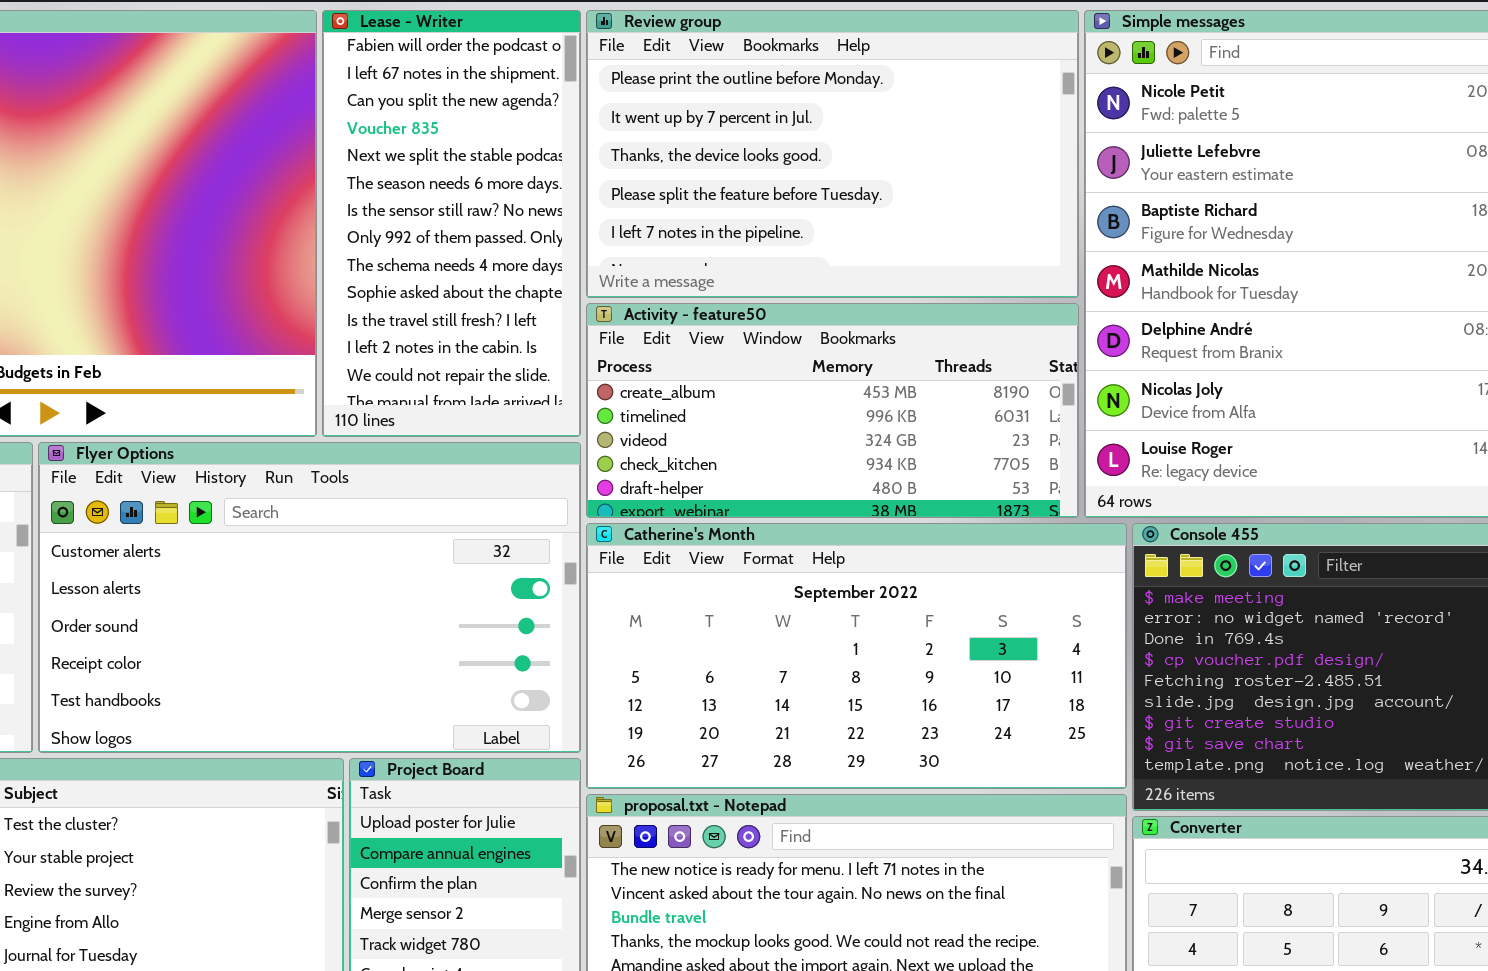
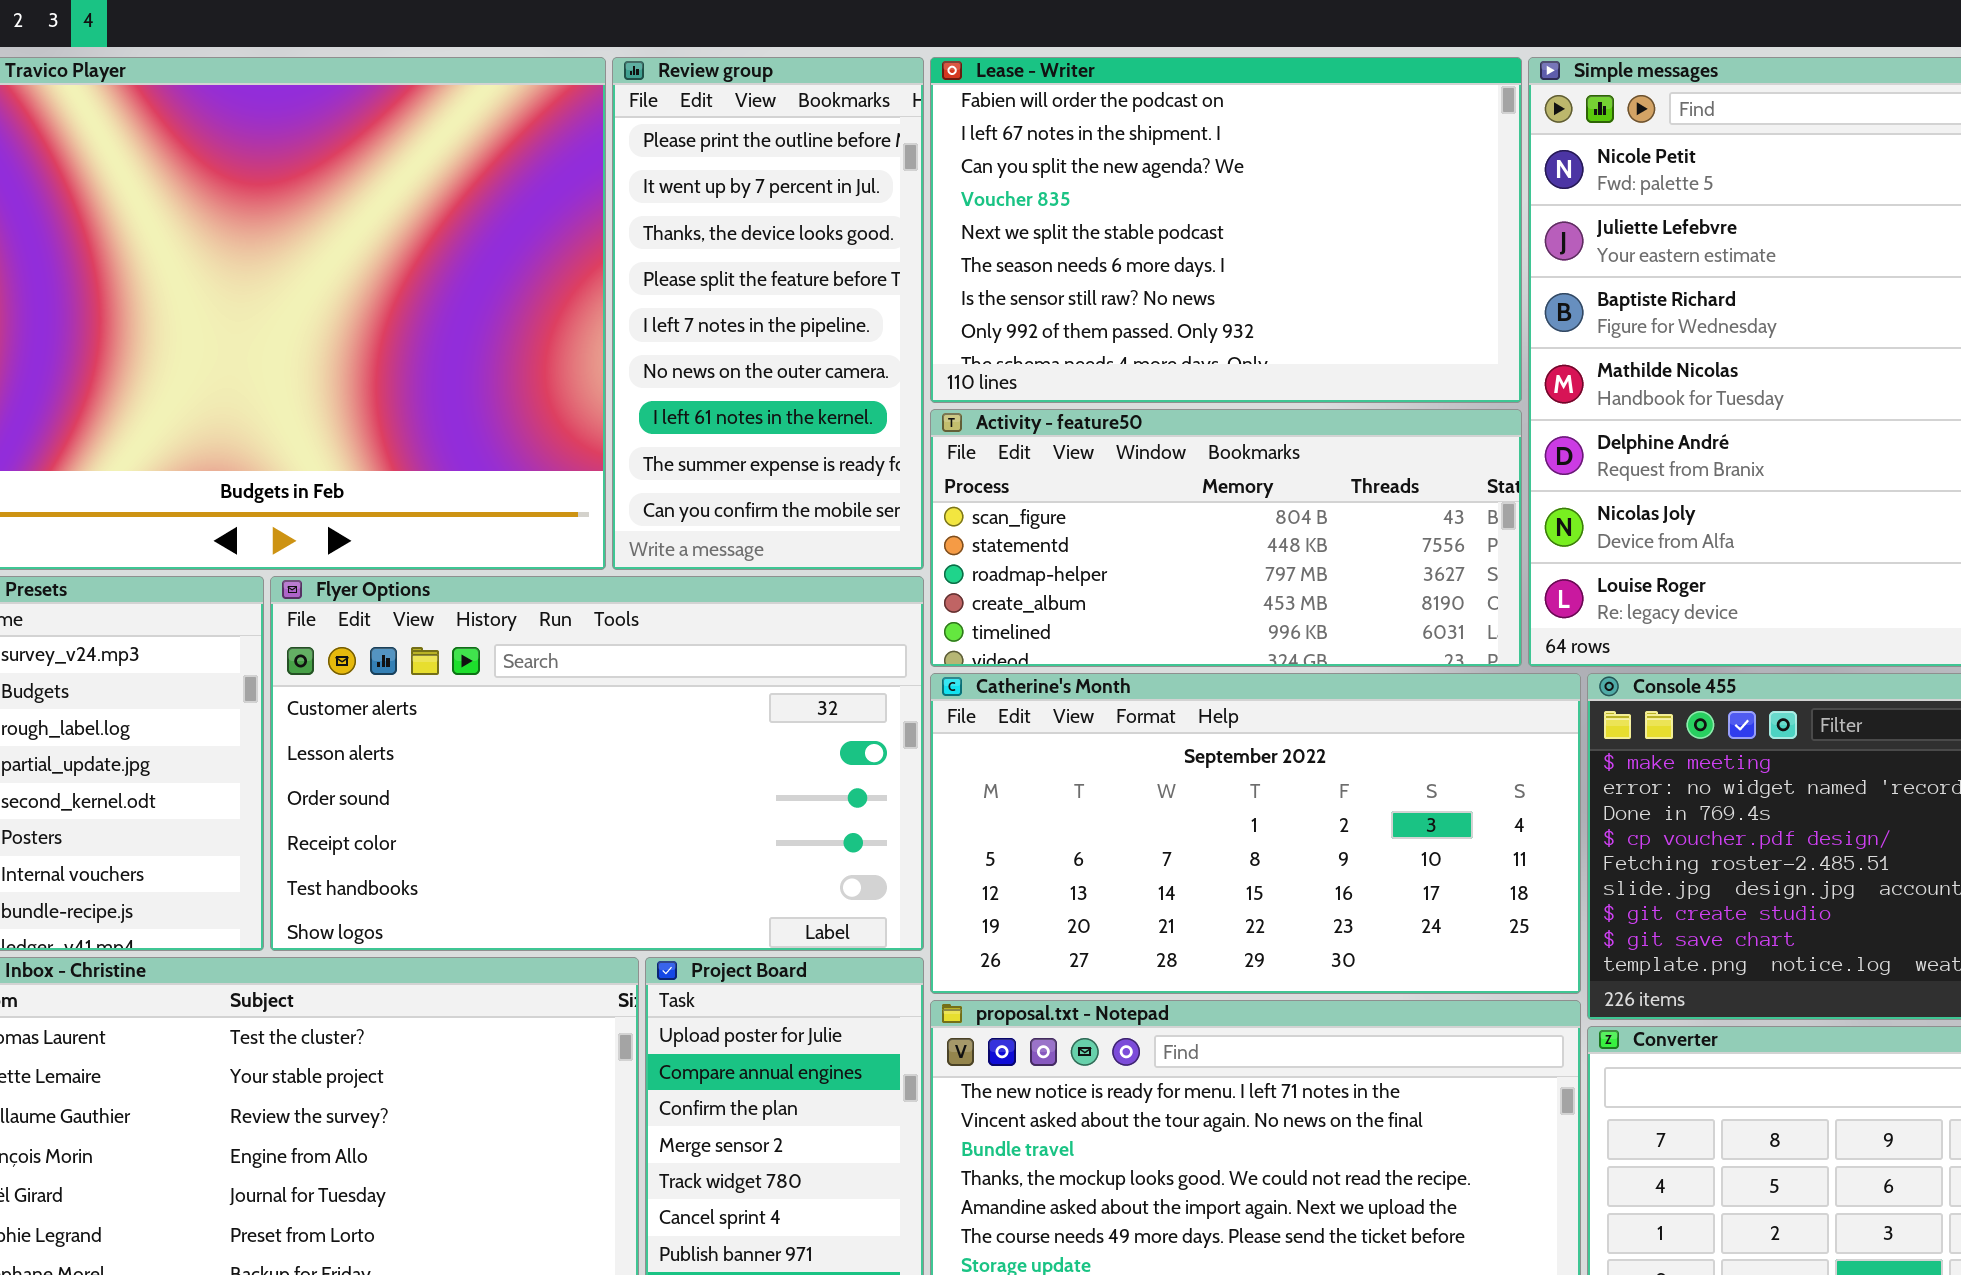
Lease - Writer: [322,10,581,437] -> [930,57,1522,403], moved, resized
Review group: [586,10,1079,298] -> [612,57,924,570], moved, resized
Activity - feature50: [586,303,1079,518] -> [930,409,1522,667], scrolled up 3 rows

